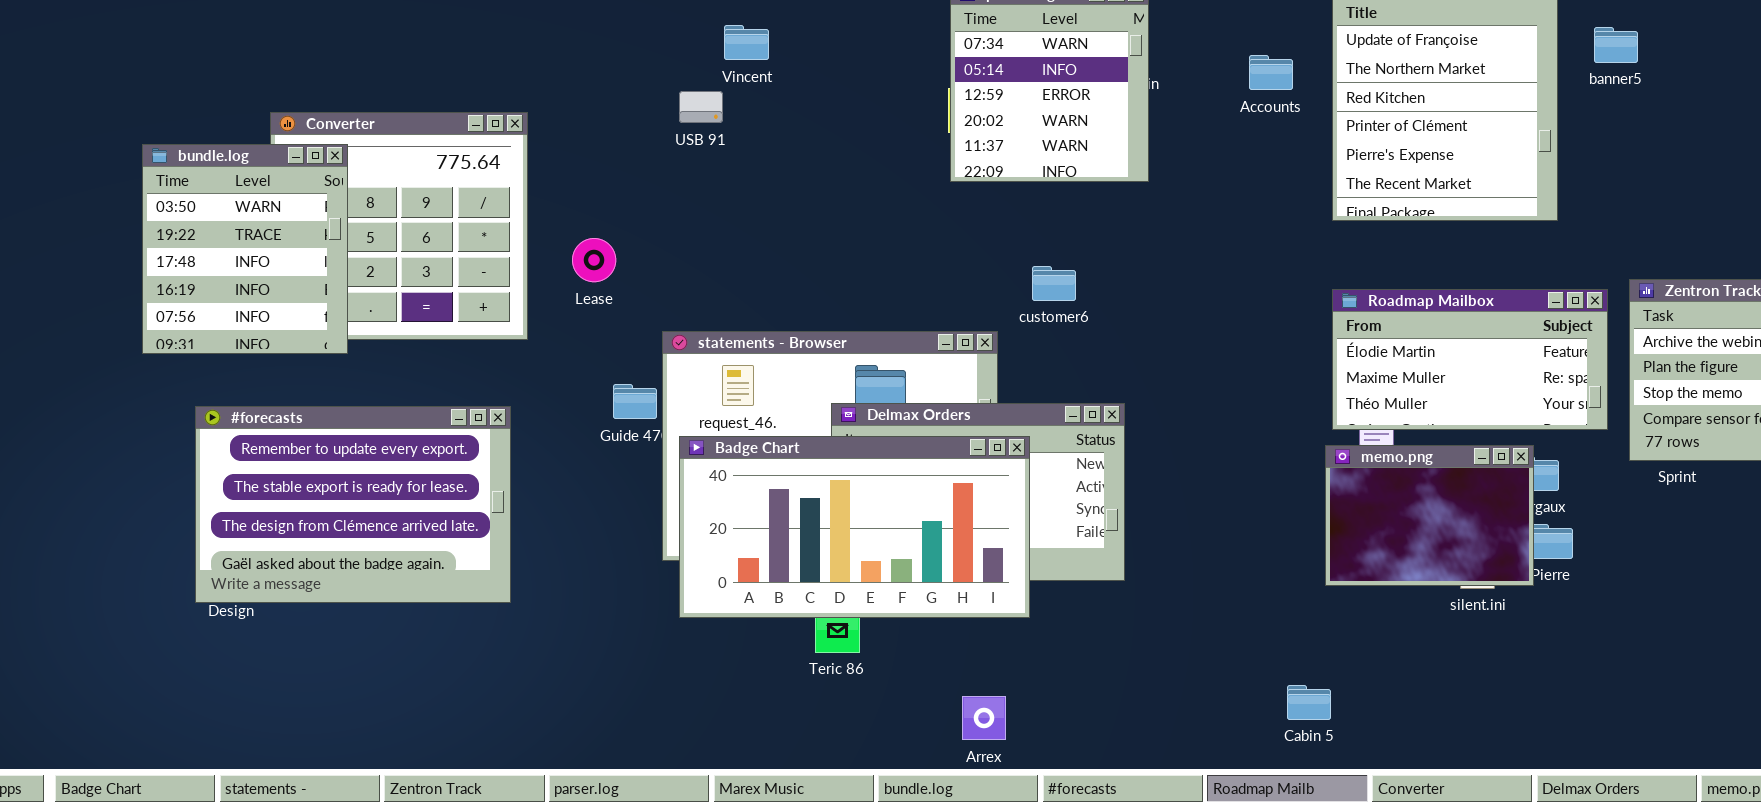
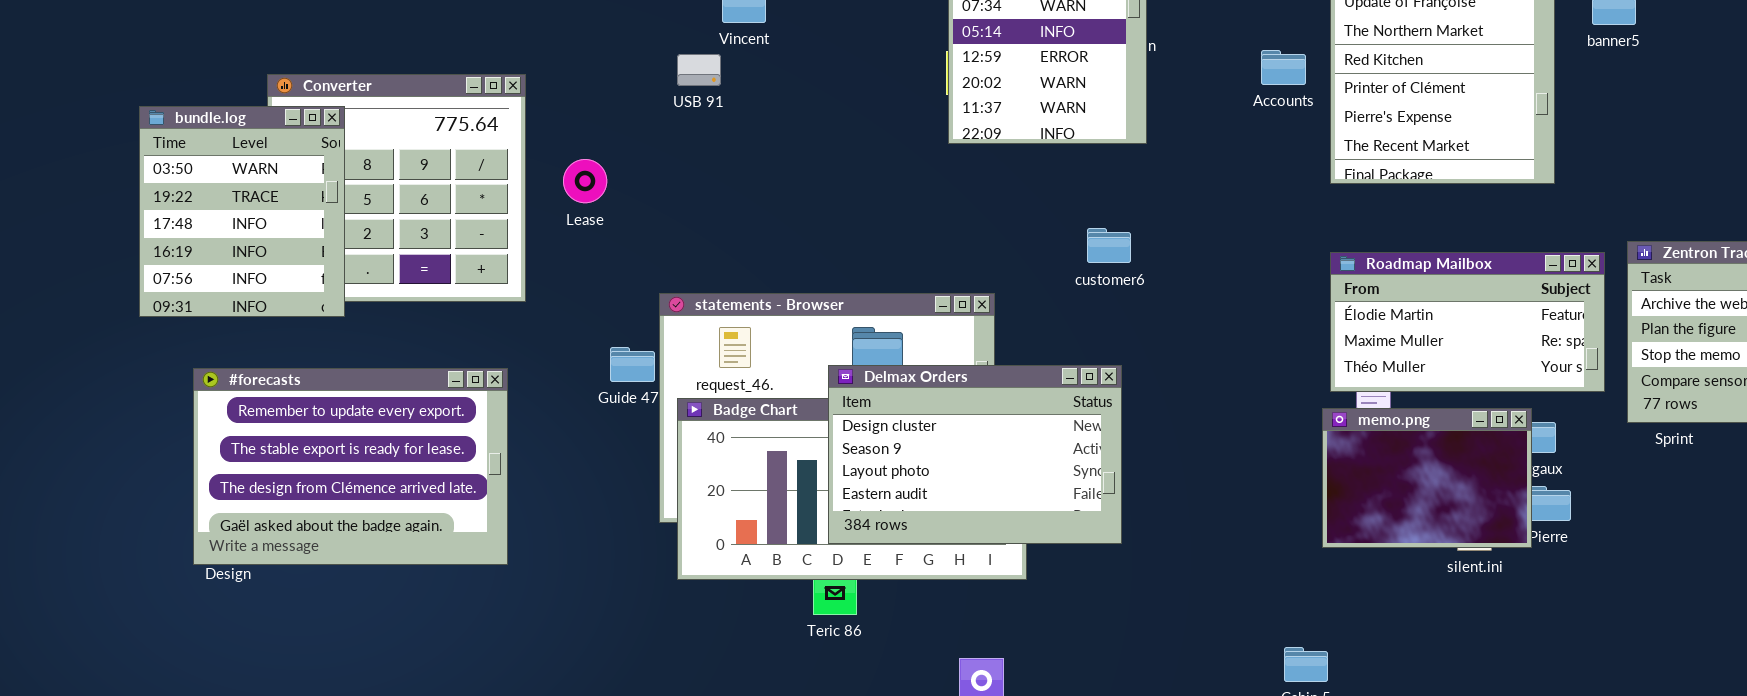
Accounts: [1249,55,1293,90] -> [1261,50,1306,85], moved
Lease: [572,238,616,282] -> [563,159,607,203], moved
customer6: [1032,266,1076,301] -> [1087,228,1131,263], moved
Delmax Orders: [831,403,1125,581] -> [828,365,1122,544], raised

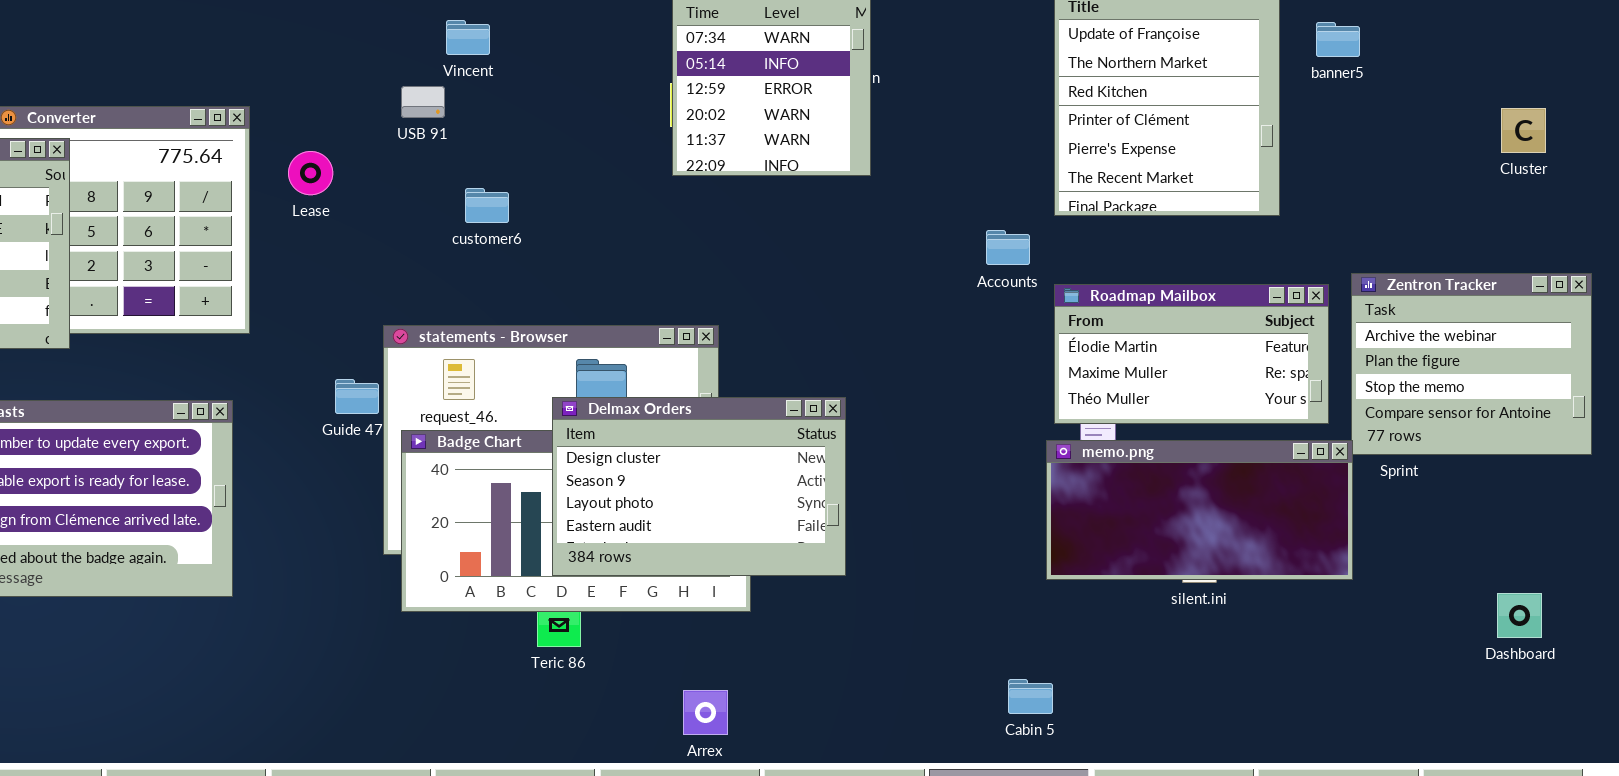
Accounts: [1261,50,1306,85] -> [986,230,1030,265], moved
Lease: [563,159,607,203] -> [288,151,333,195], moved
customer6: [1087,228,1131,263] -> [465,188,509,223], moved
memo.png: [1322,408,1532,548] -> [1046,440,1353,580], resized

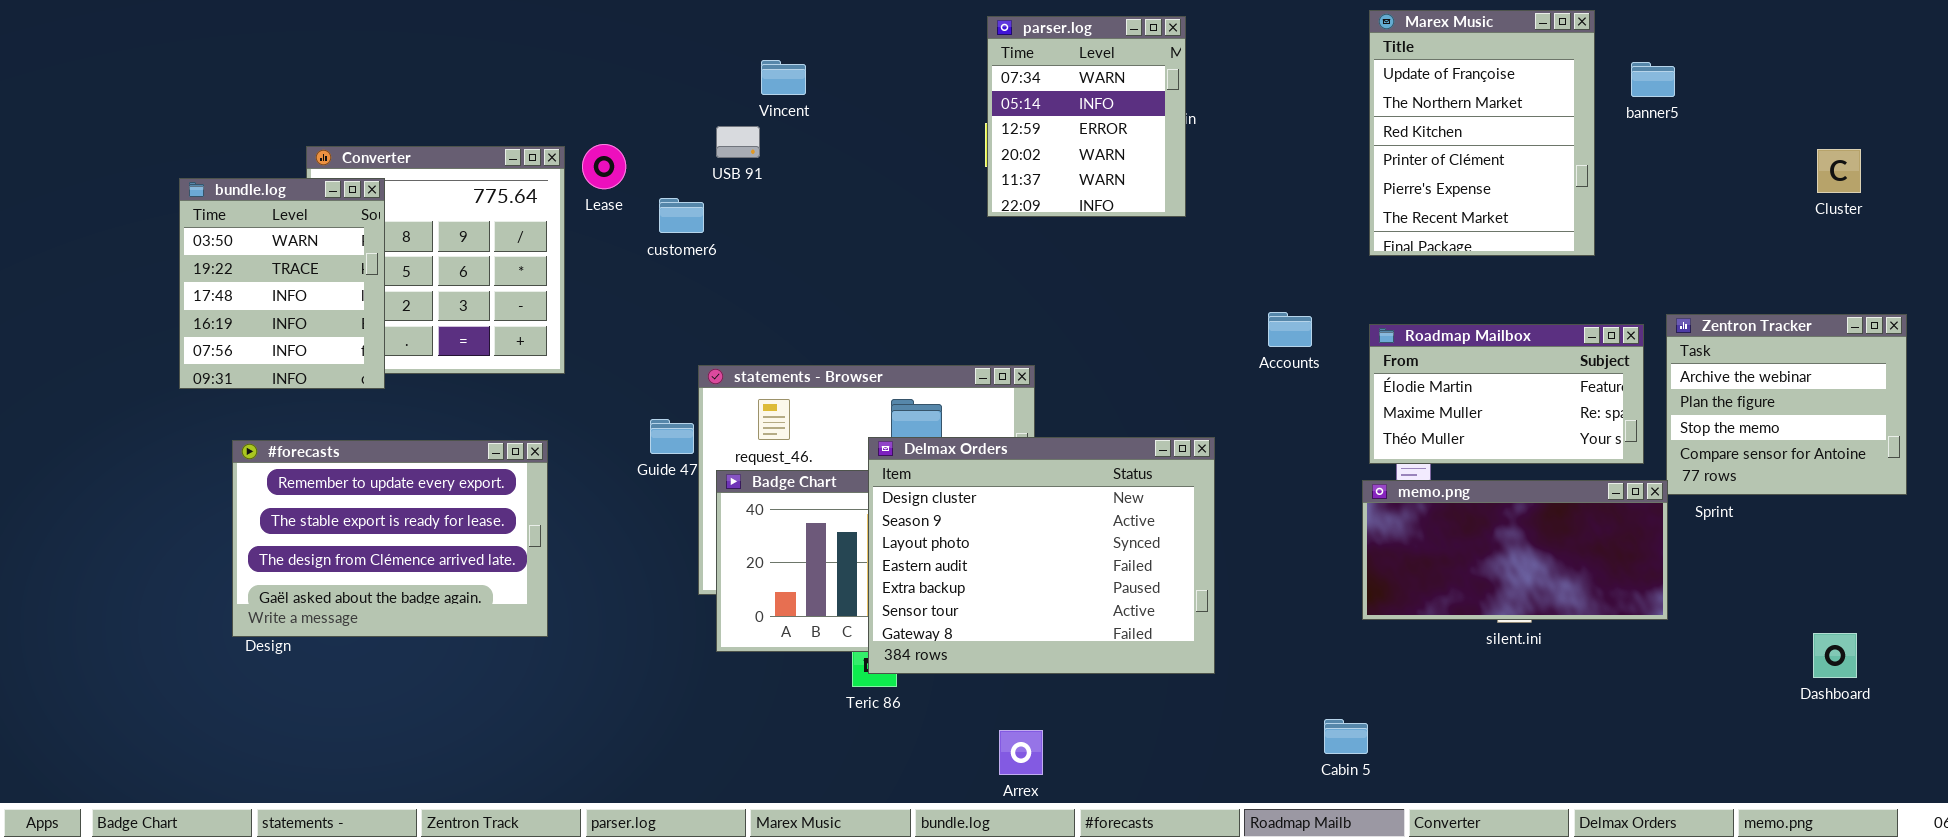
Lease: [288,151,333,195] -> [582,144,626,189], moved
customer6: [465,188,509,223] -> [659,198,704,233], moved
Accounts: [986,230,1030,265] -> [1268,312,1312,347], moved
Delmax Orders: [552,397,846,576] -> [868,437,1215,674], resized

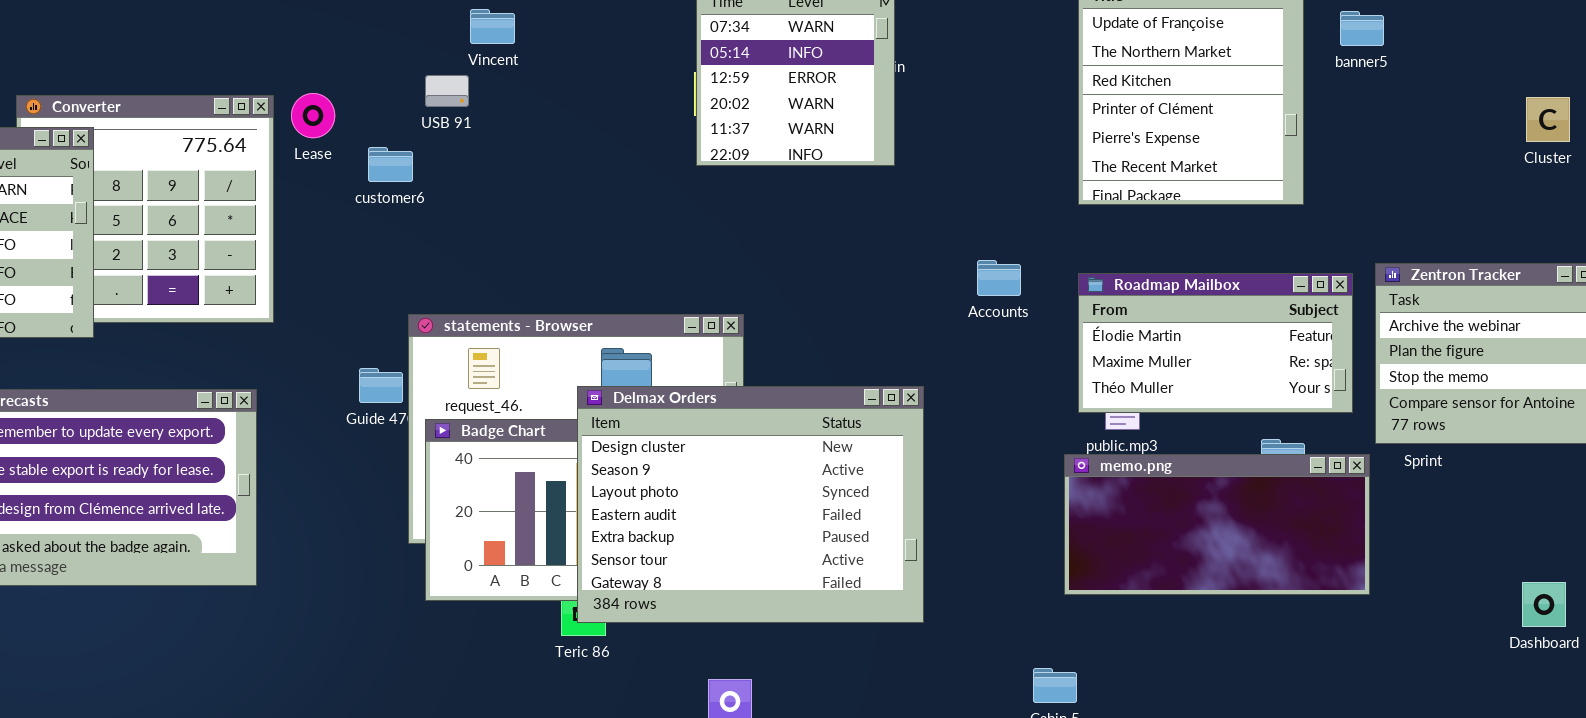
memo.png: [1362,480,1668,620] -> [1064,454,1370,595], moved

